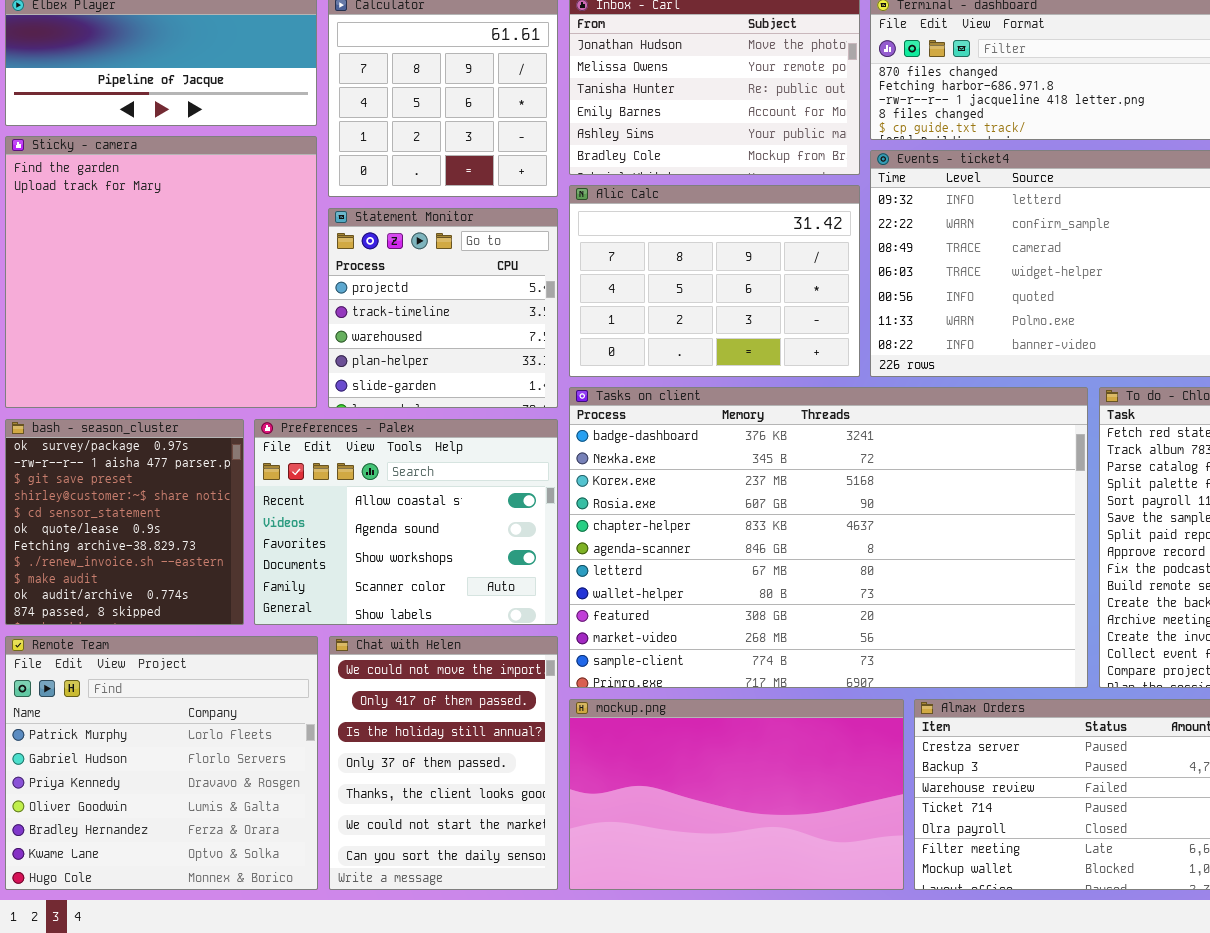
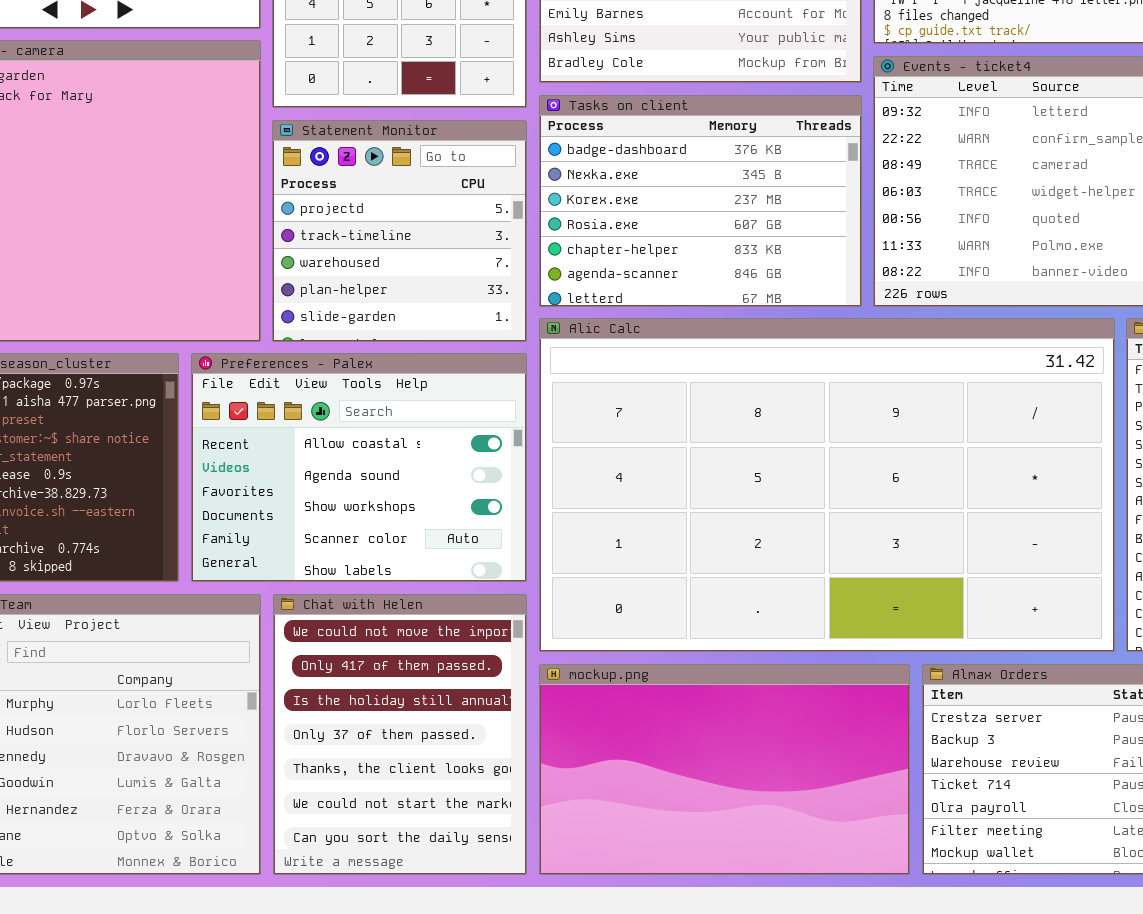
Alic Calc: [569,185,860,377] -> [539,318,1115,652], moved, resized
Tasks on client: [569,387,1088,688] -> [539,95,862,307], moved, resized

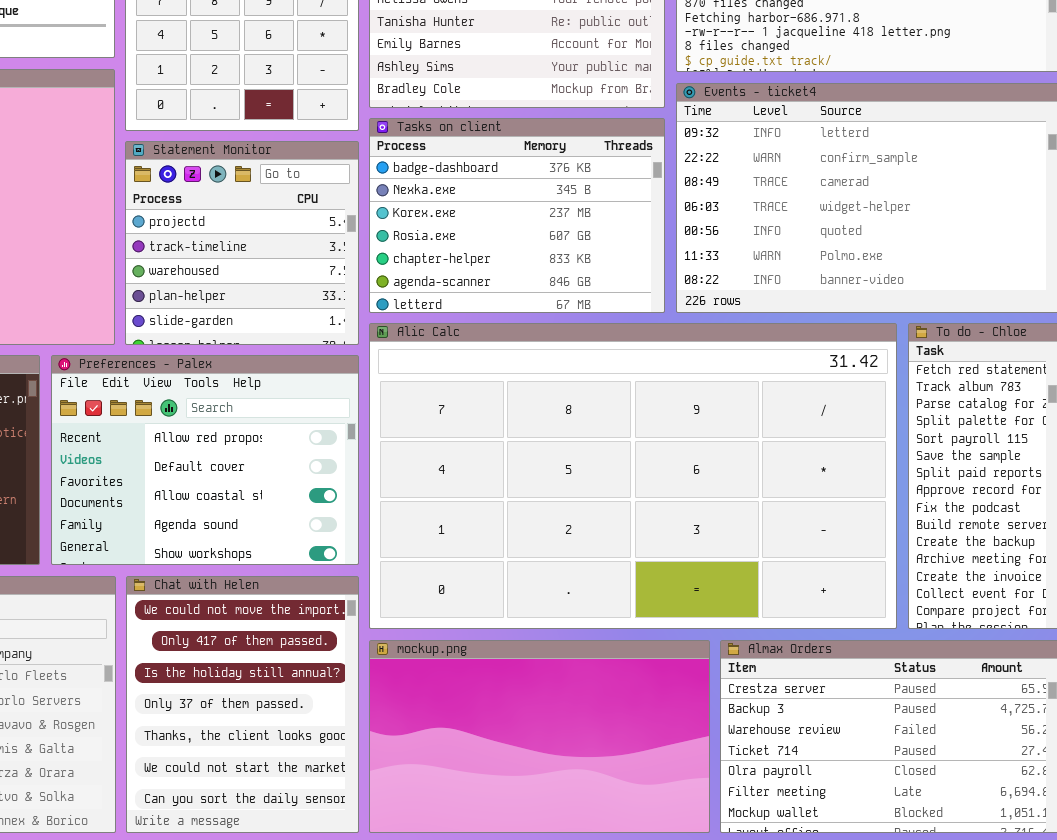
Preferences - Palex: [191,353,527,582] -> [51,355,359,565], scrolled up 2 rows

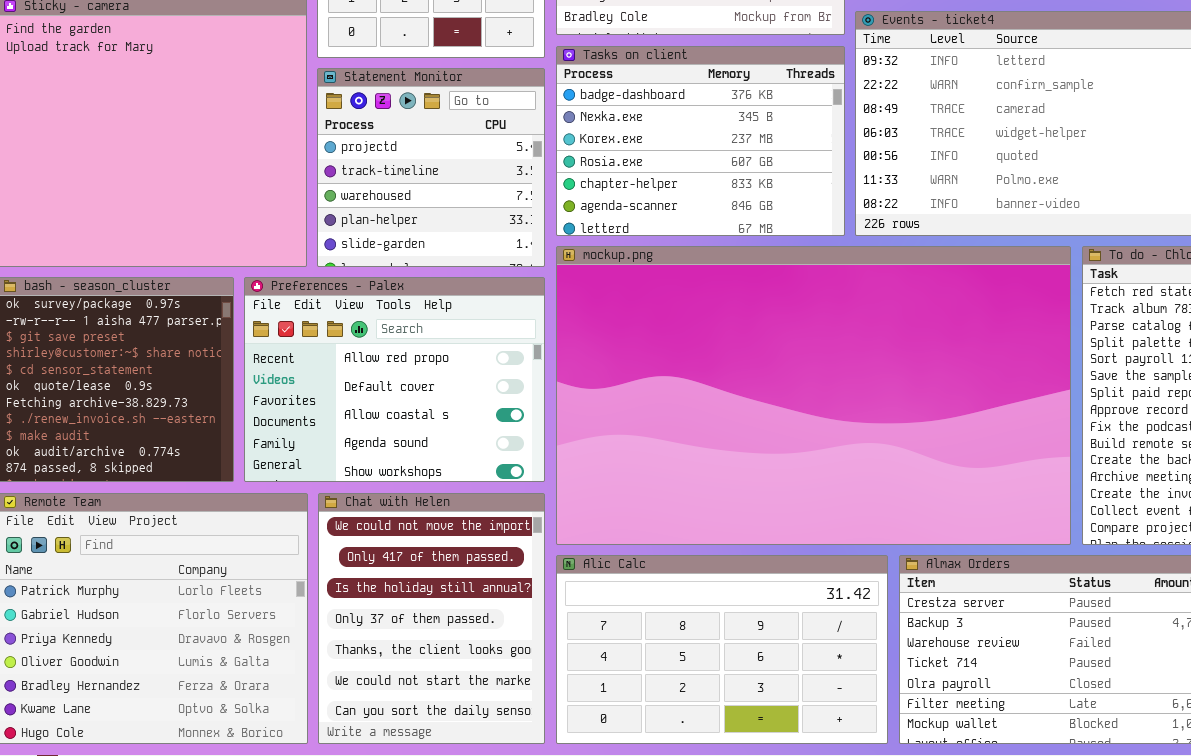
Alic Calc: [369,323,897,629] -> [556,555,888,744], moved, resized
mockup.png: [369,640,710,833] -> [556,246,1071,545], moved, resized

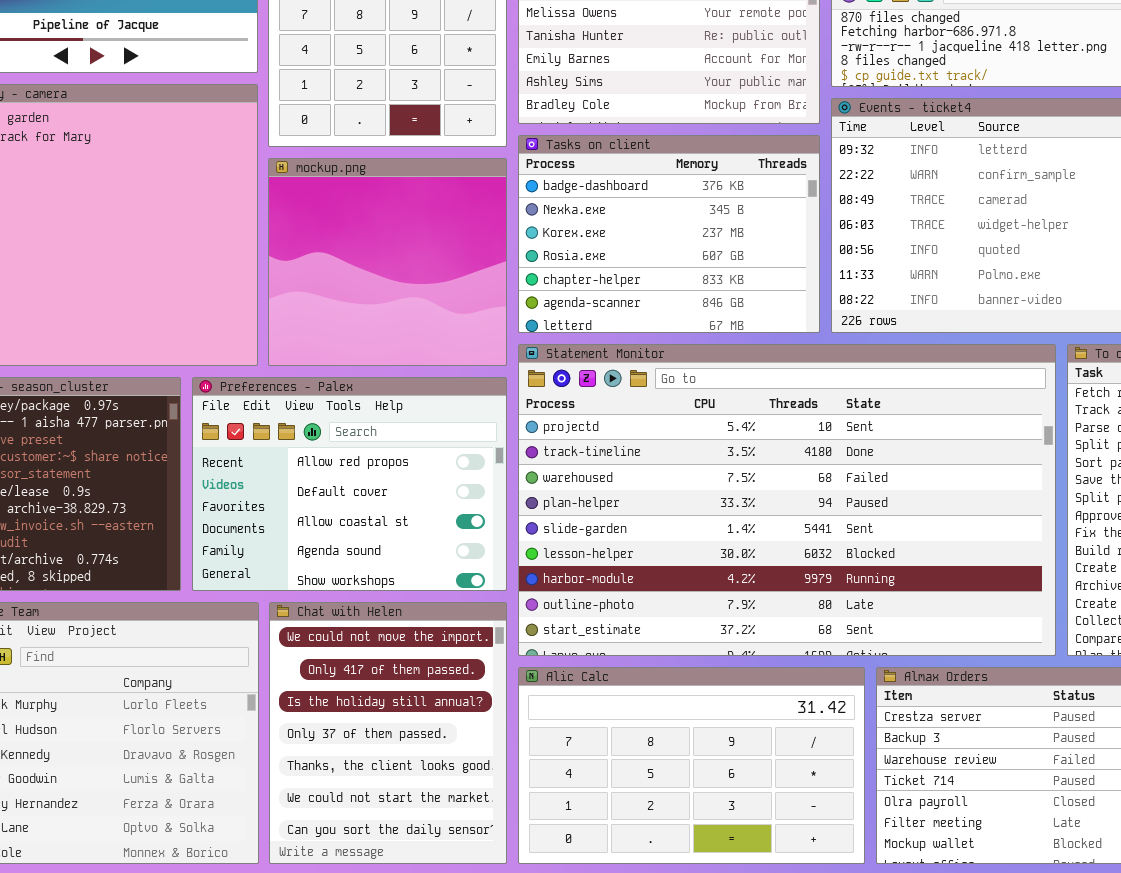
Statement Monitor: [317,68,545,267] -> [518,344,1056,656], moved, resized
mockup.png: [556,246,1071,545] -> [268,158,507,366], moved, resized

